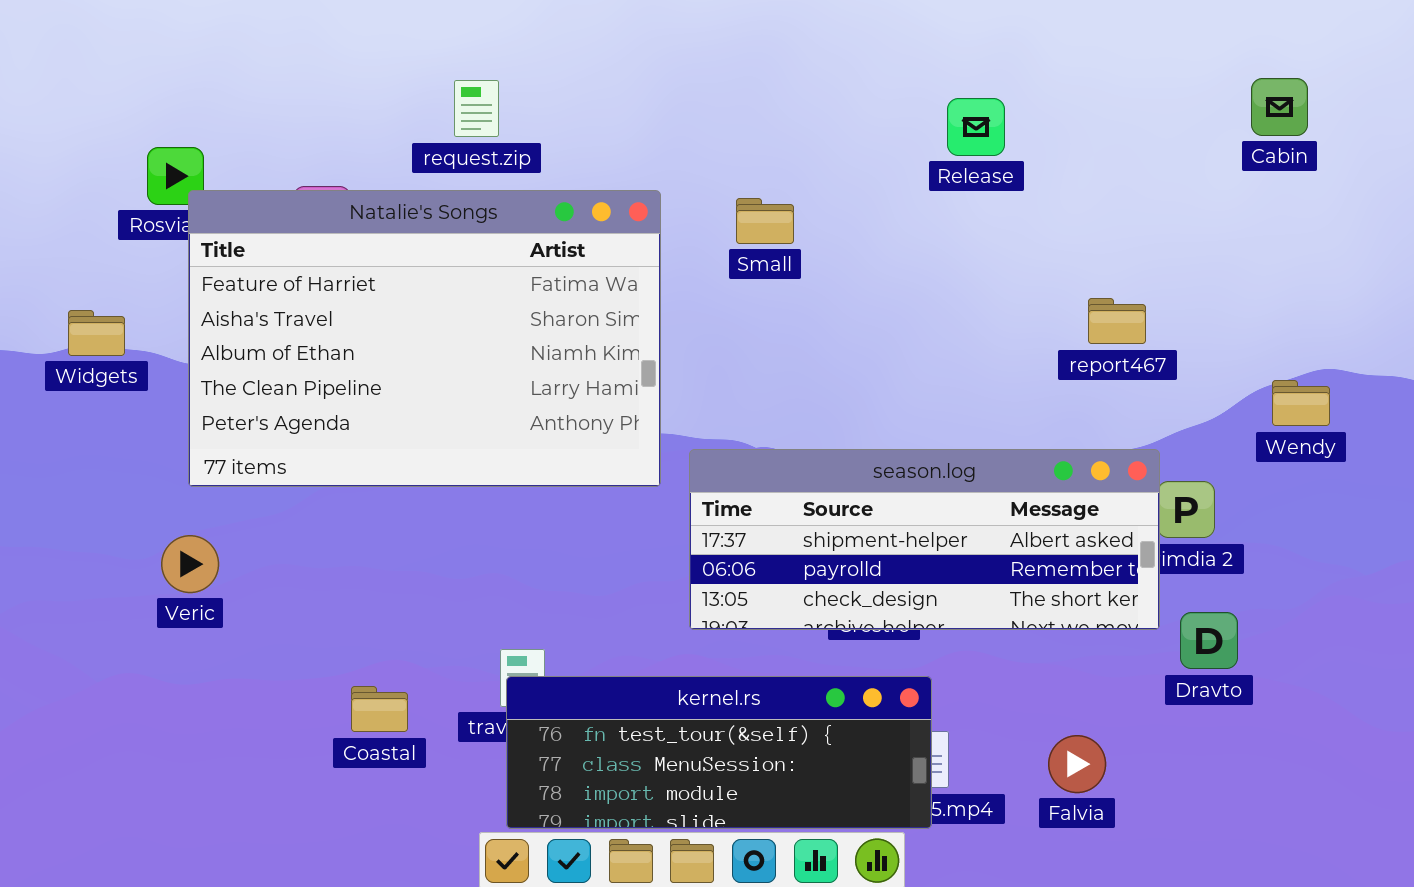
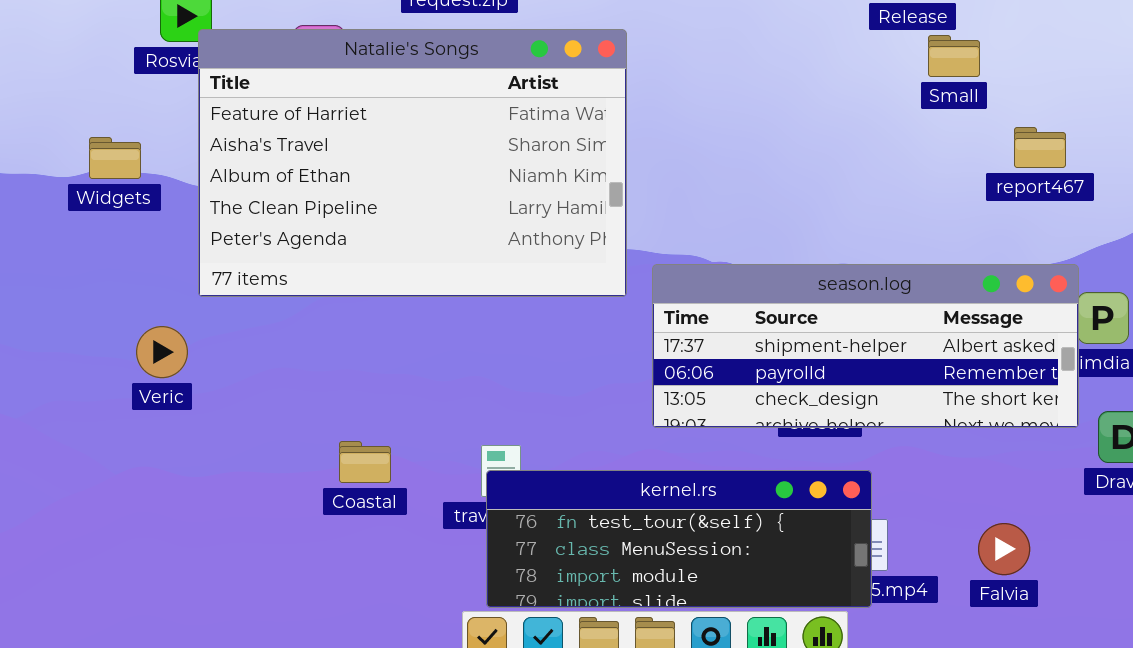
Small: [736,198,794,244] -> [928,35,980,77], moved
Veric: [161,535,219,593] -> [136,326,188,378], moved
Coastal: [351,686,408,732] -> [339,441,391,483], moved

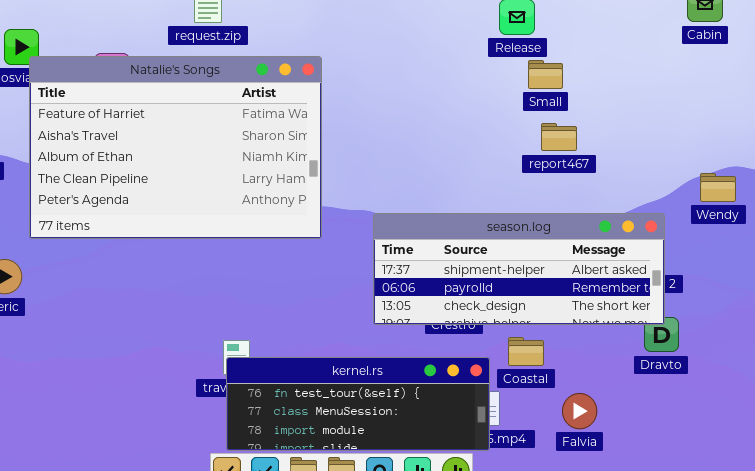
report467: [1014,127,1066,168] -> [541,123,577,151], moved
season.log: [652,264,1079,428] -> [373,213,665,325], moved
Coastal: [339,441,391,483] -> [508,337,544,366], moved

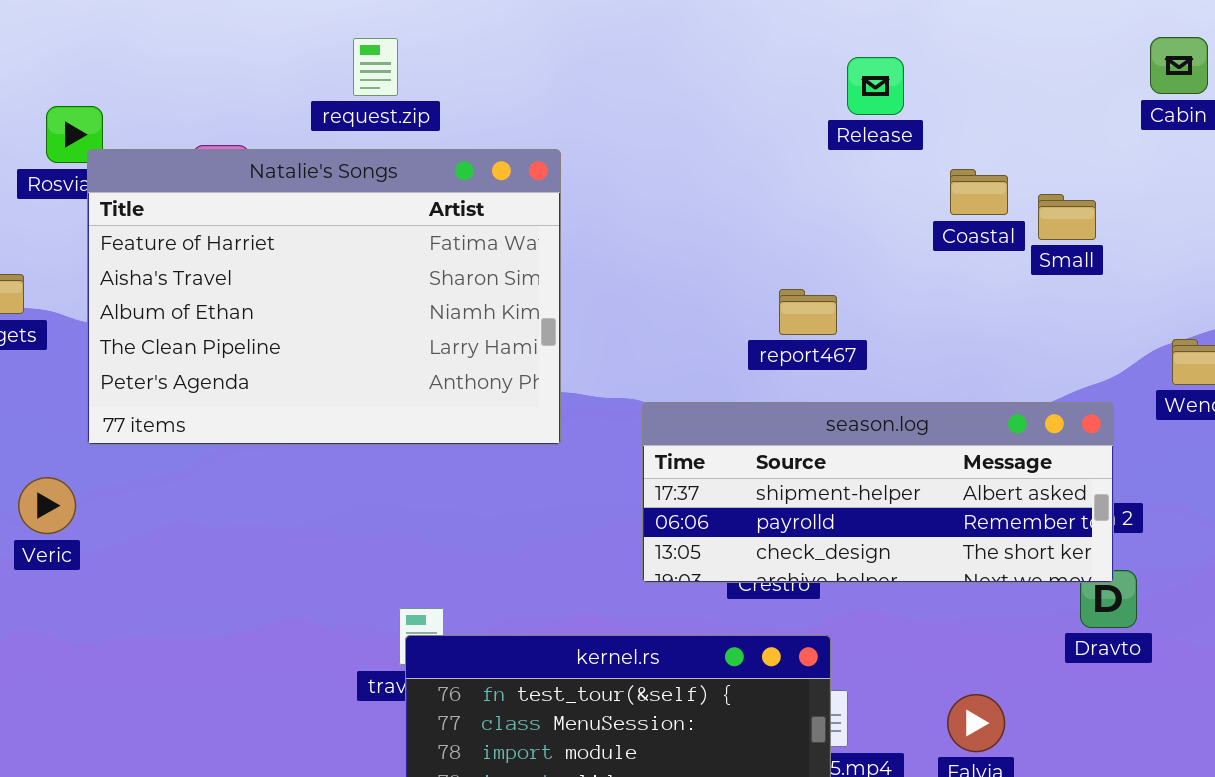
Small: [528,60,563,89] -> [1038,194,1096,240], moved
report467: [541,123,577,151] -> [779,289,837,335], moved
Coastal: [508,337,544,366] -> [950,169,1008,215], moved

